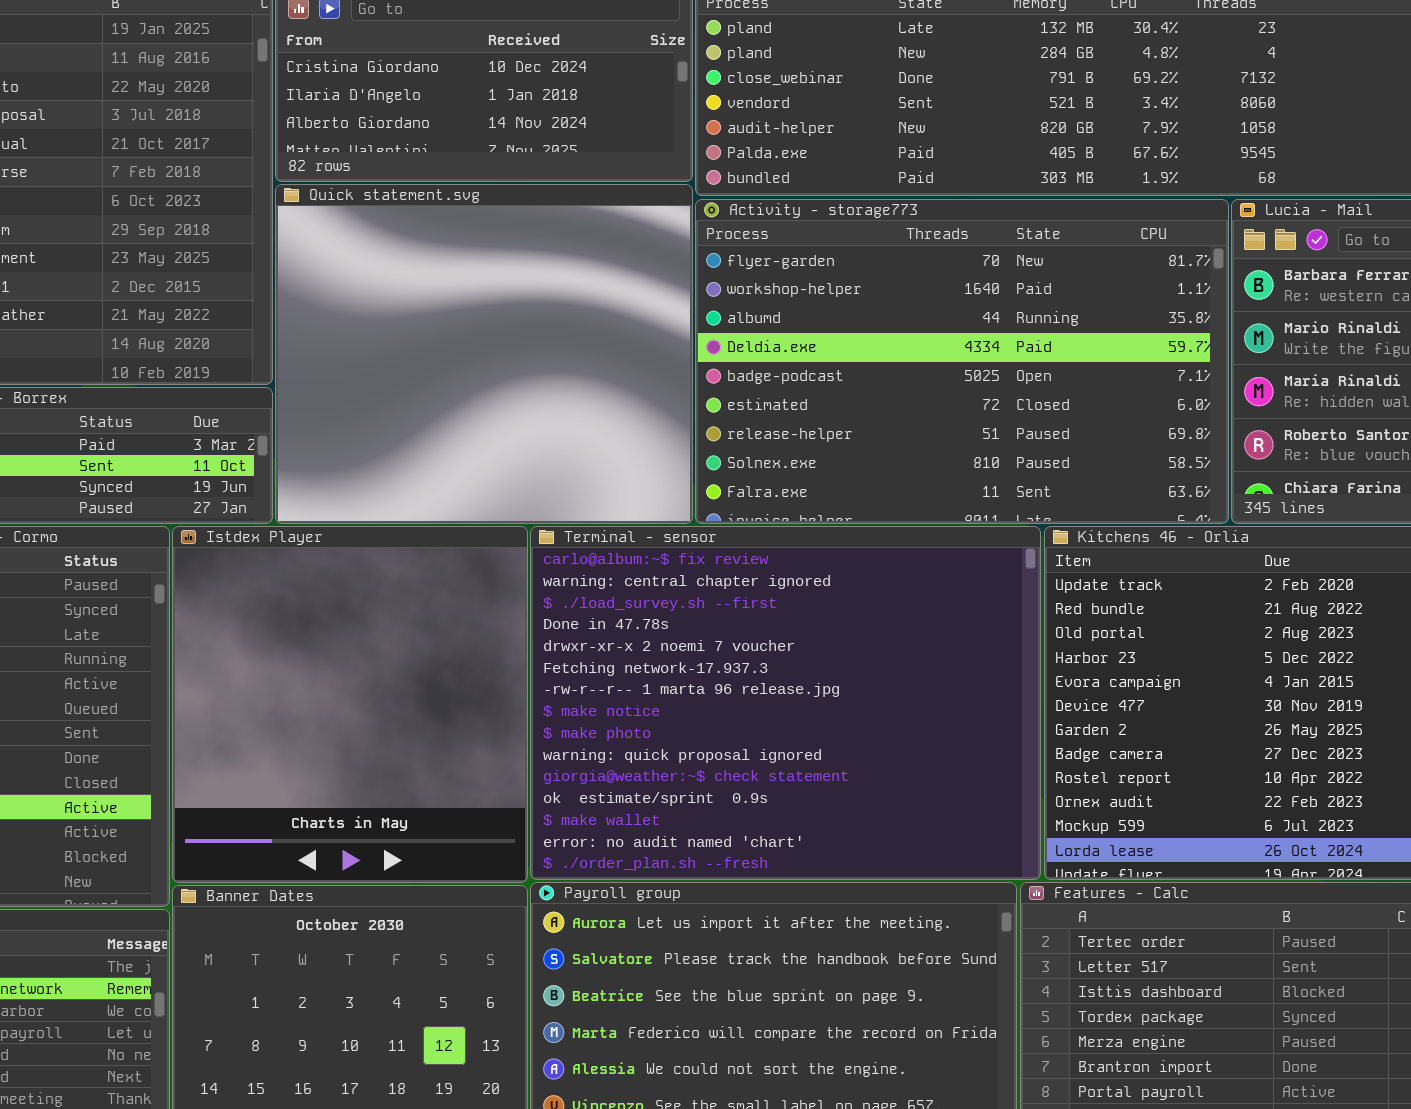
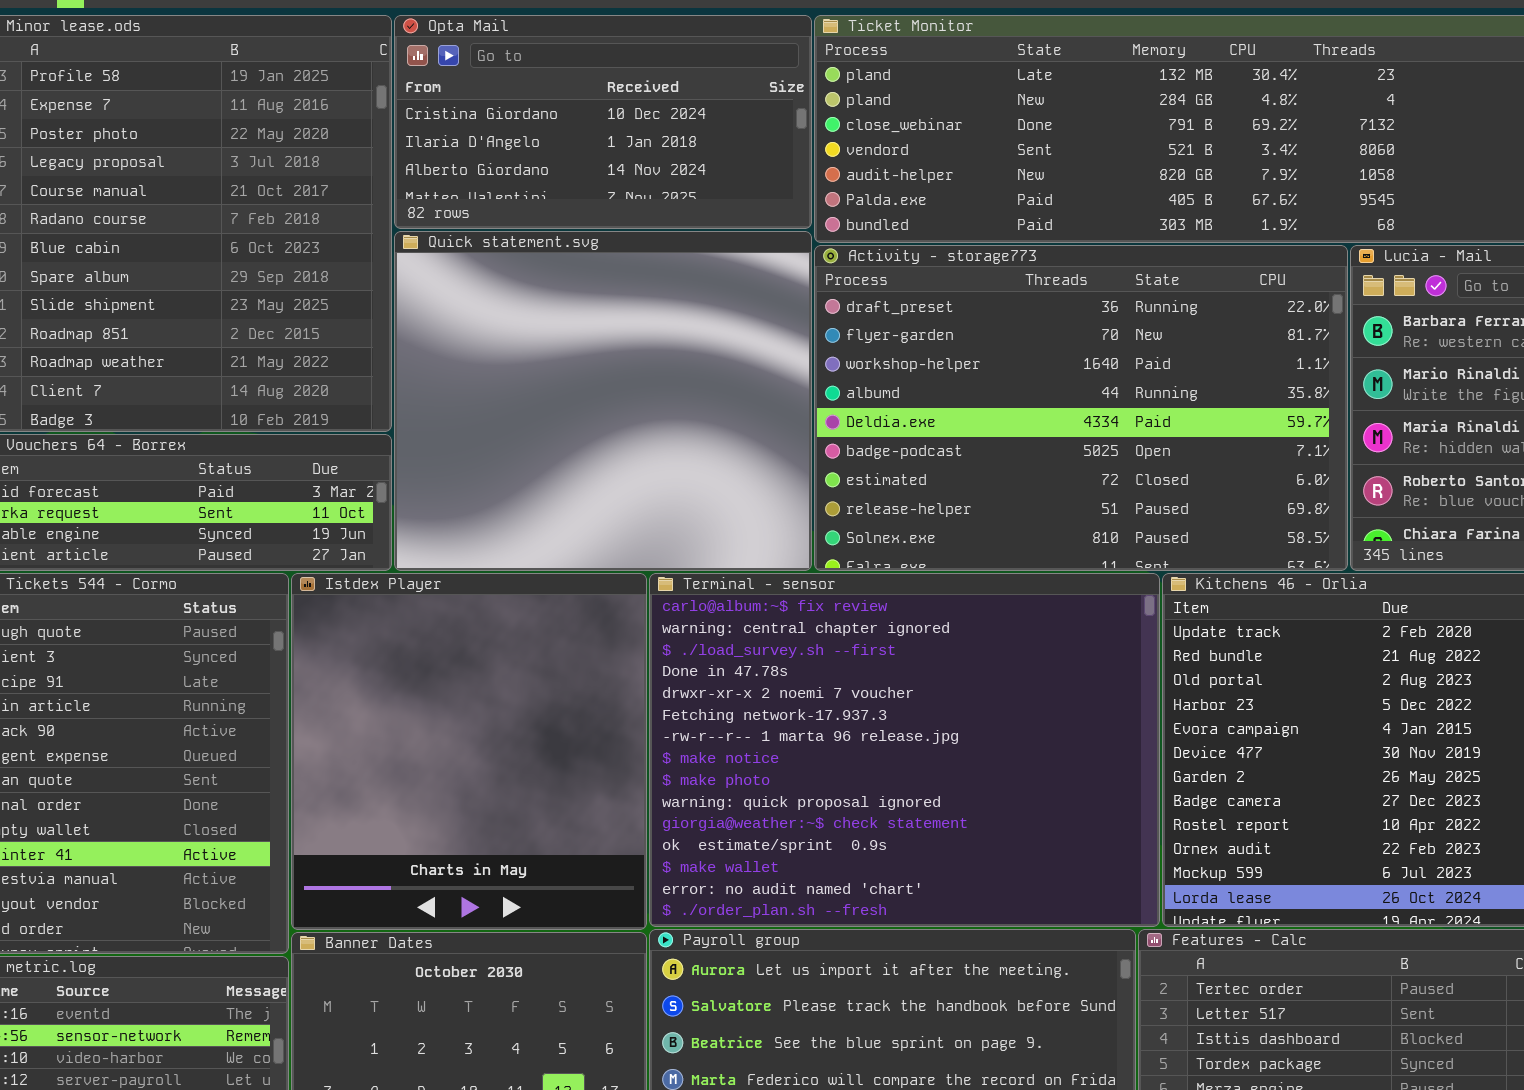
Activity - storage773: [695,199,1229,524] -> [814,245,1348,571], scrolled up 1 row

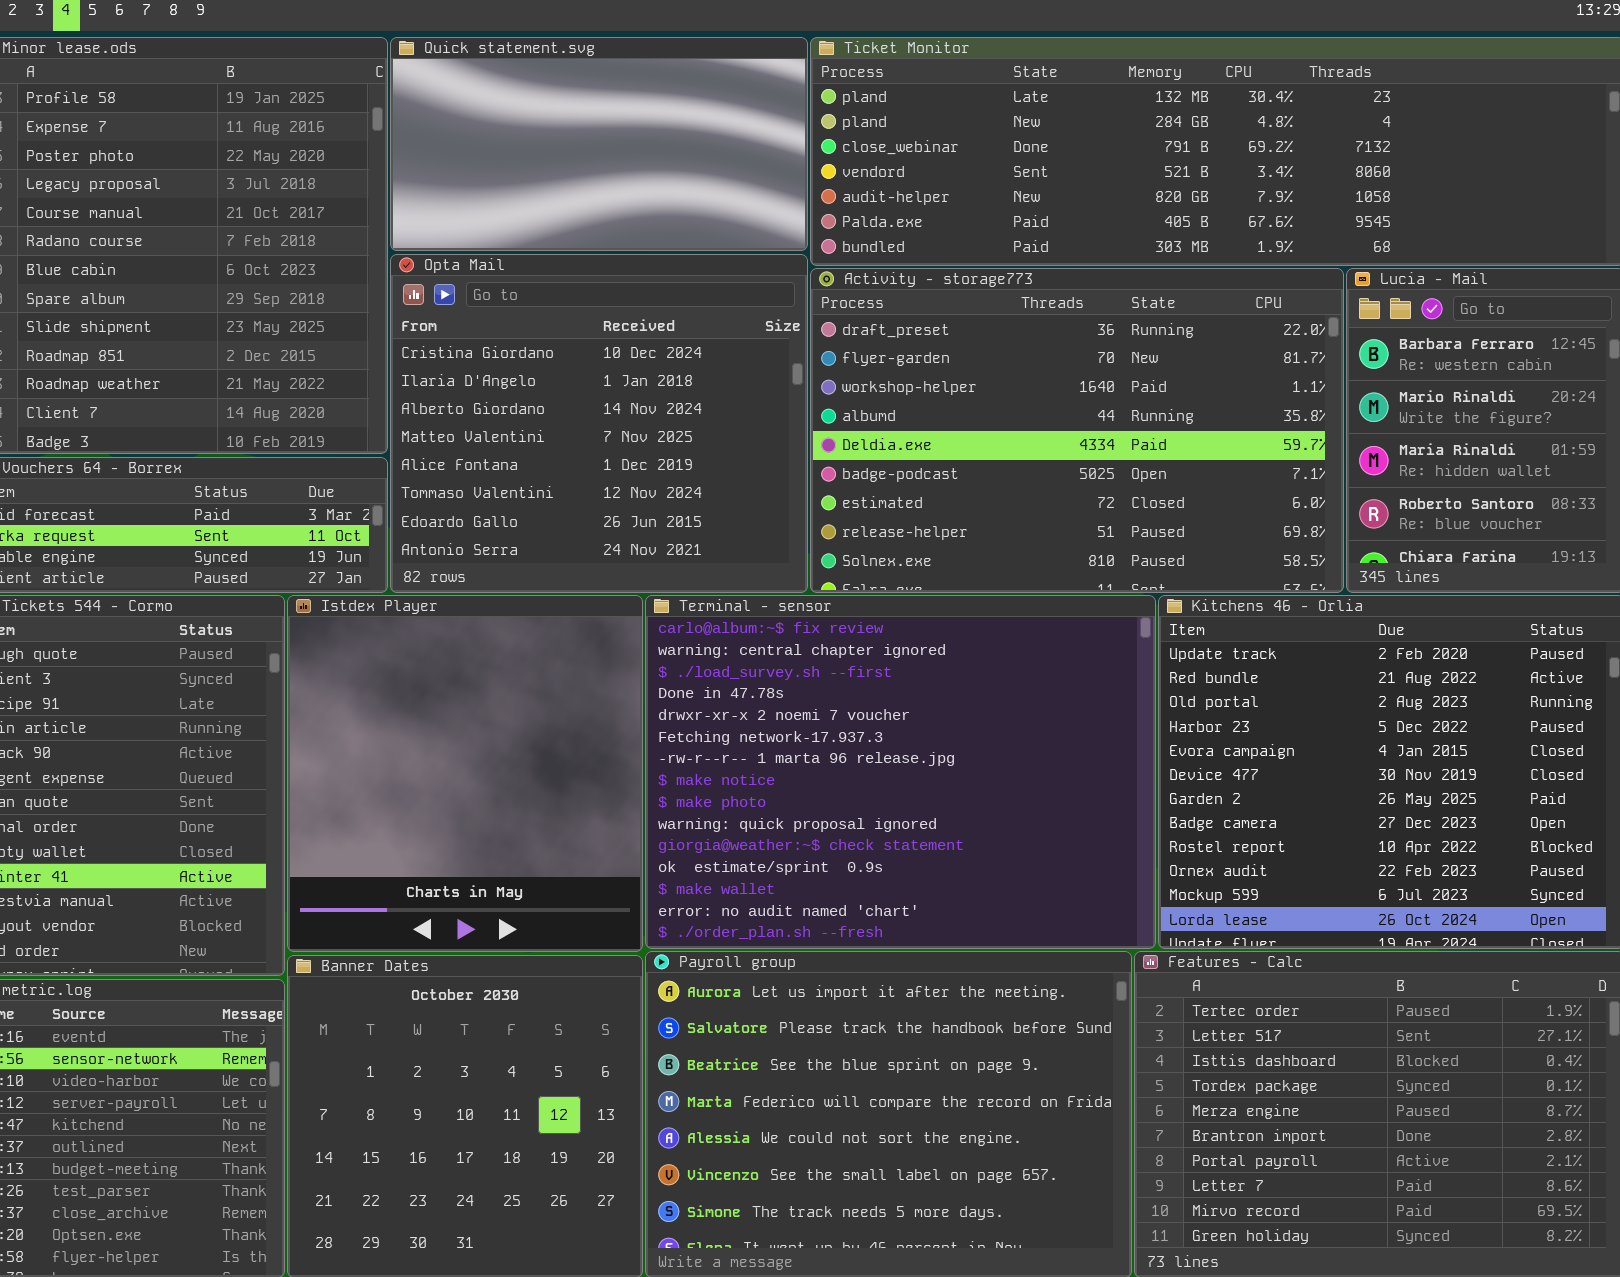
Opta Mail: [394,15,812,229] -> [390,254,808,593], moved, resized
Quick statement.svg: [394,231,812,571] -> [390,37,808,251], moved, resized

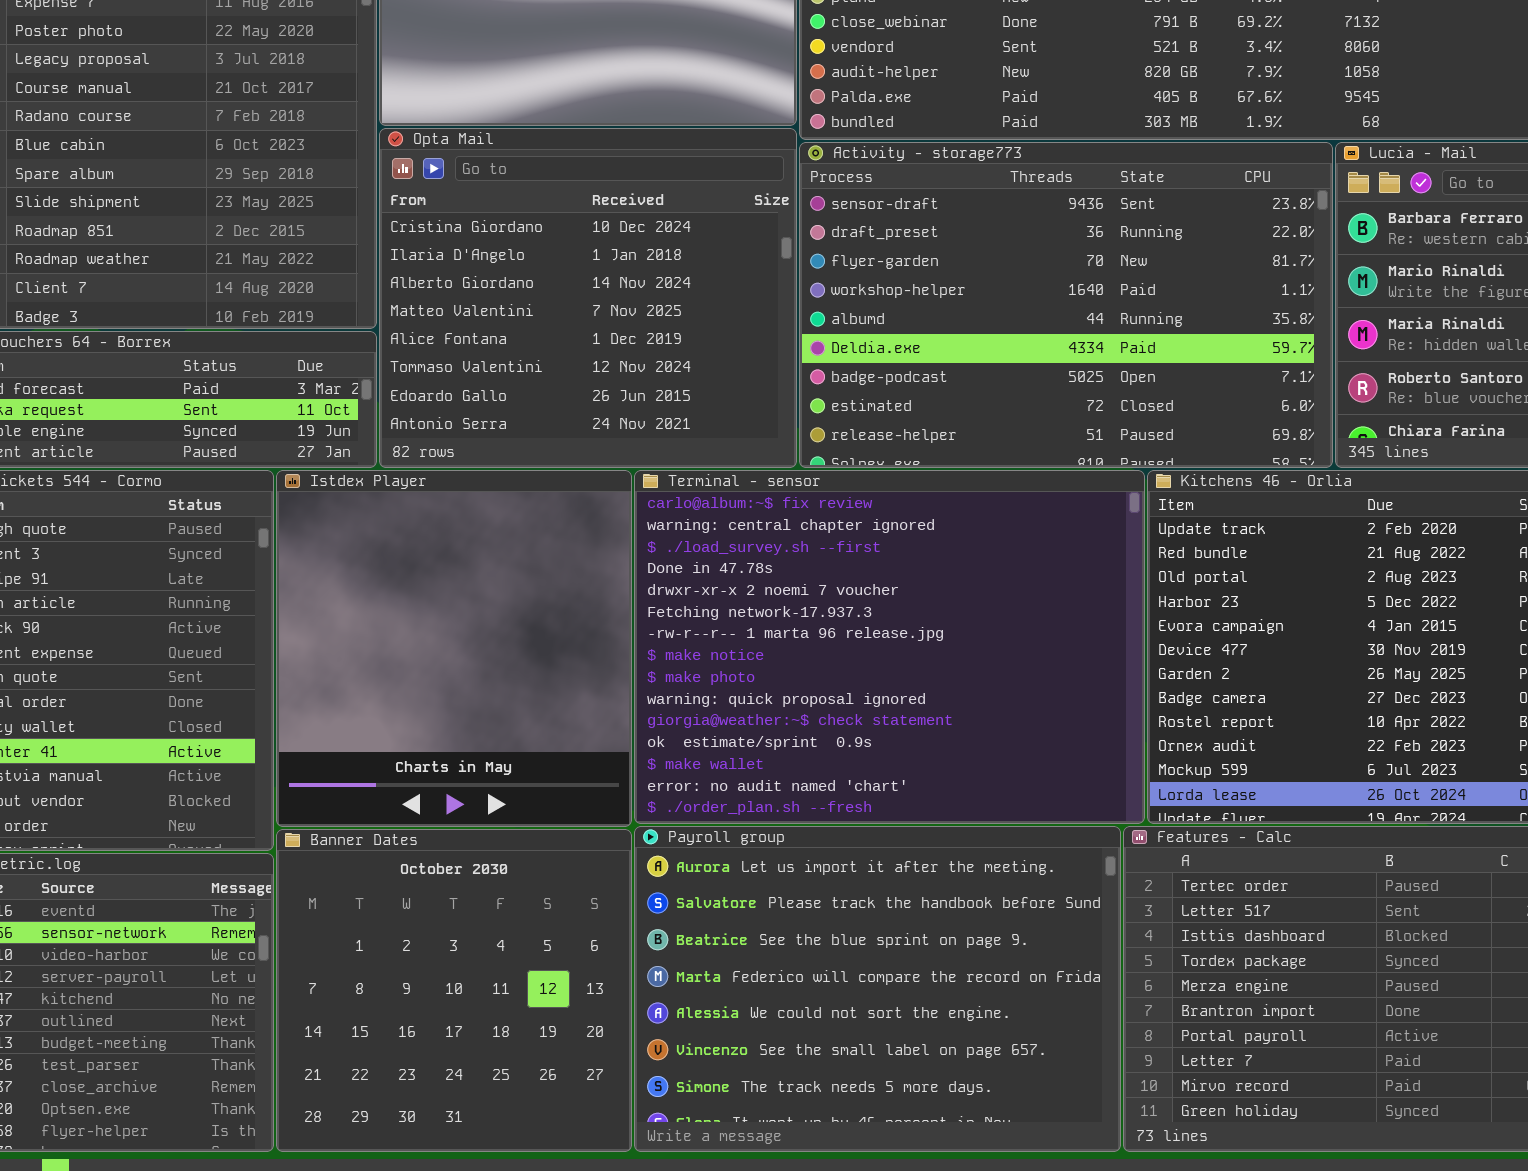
Activity - storage773: [810,268,1344,593] -> [799,142,1333,468], scrolled up 1 row

